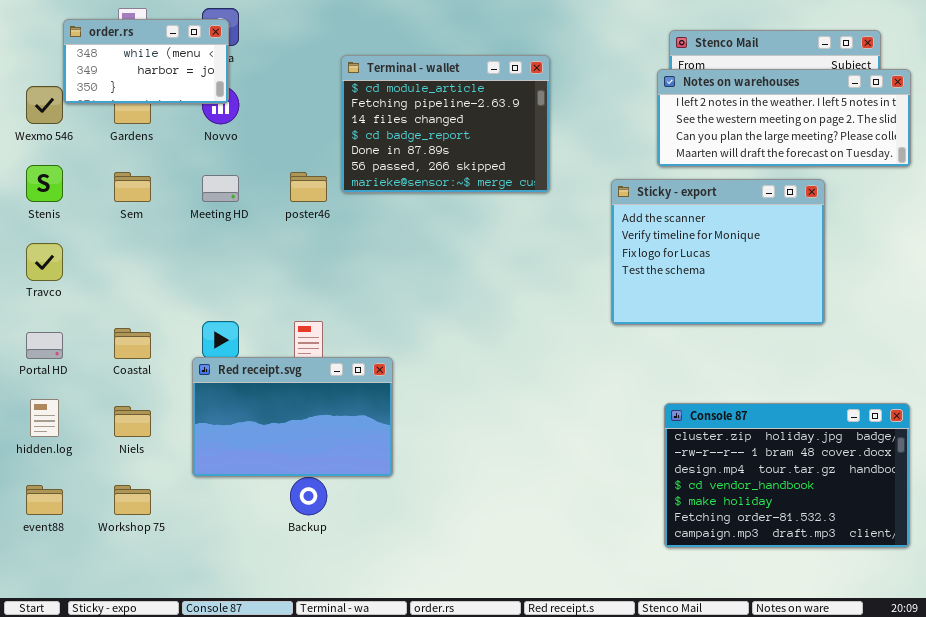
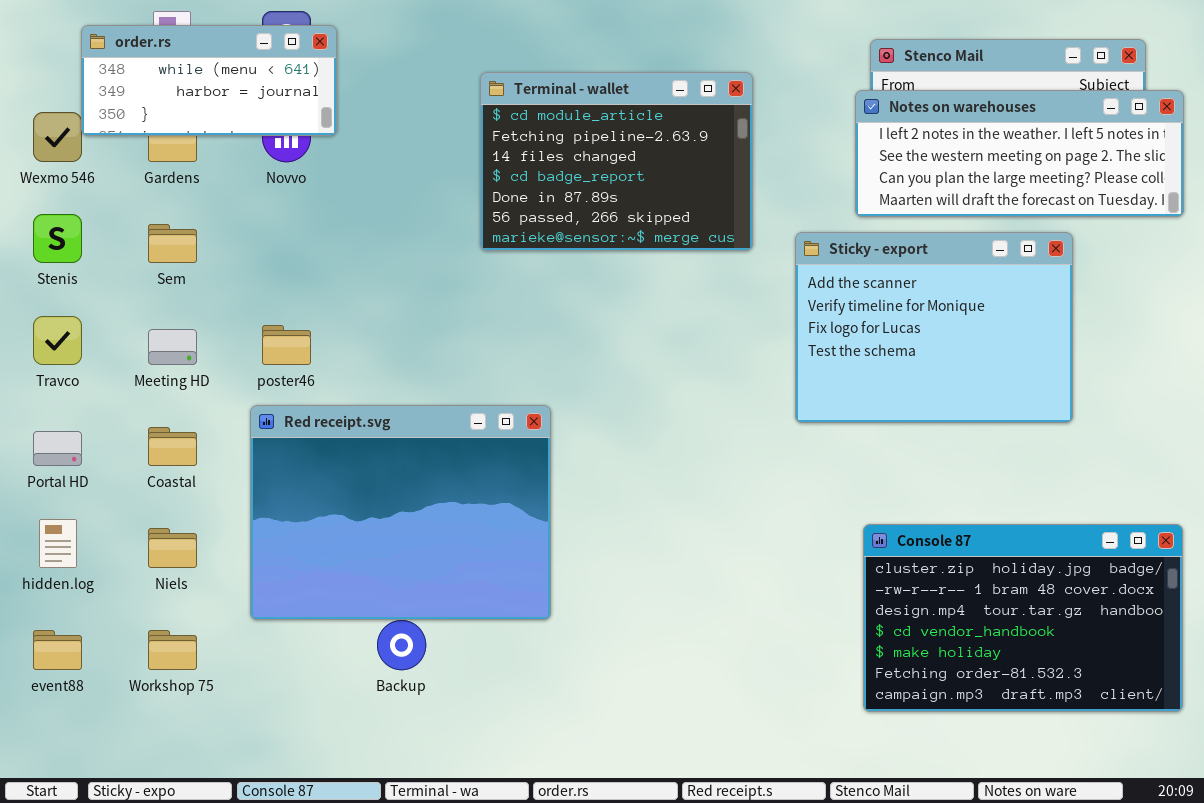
order.rs: [63,19,229,104] -> [81,25,337,136], resized
Terminal - wallet: [341,55,550,193] -> [480,72,753,251], moved
poster46: [290,172,327,202] -> [262,325,311,365], moved
Meeting HD: [202,175,239,202] -> [148,329,197,365], moved
Red receipt.svg: [192,357,393,477] -> [250,405,551,620], resized

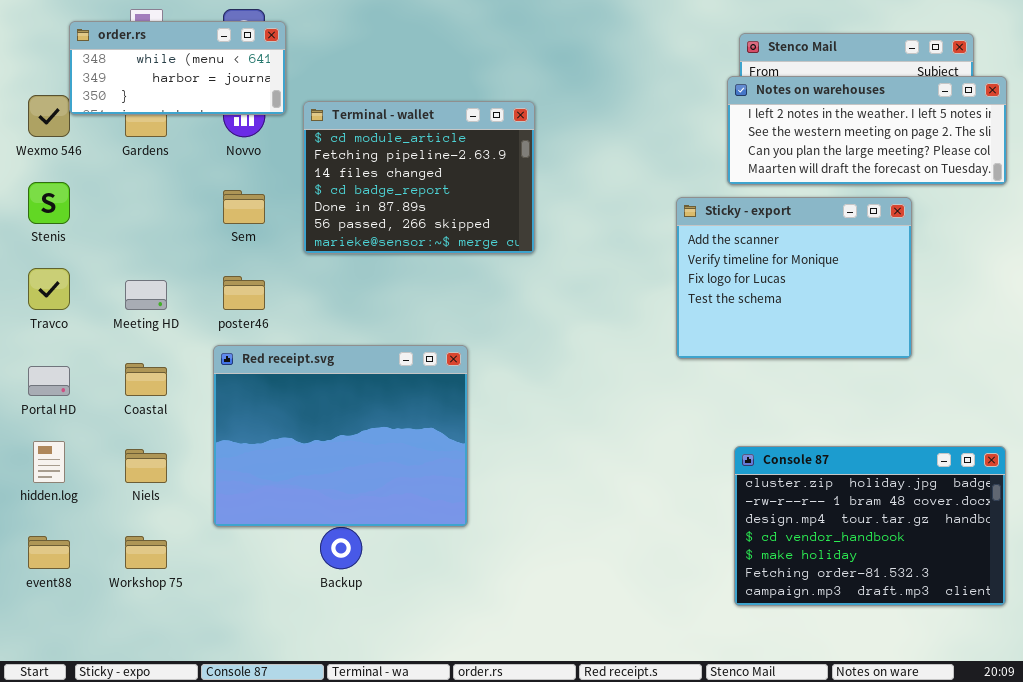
Terminal - wallet: [480,72,753,251] -> [303,101,535,254], moved
Sem: [148,224,197,263] -> [223,190,265,224], moved

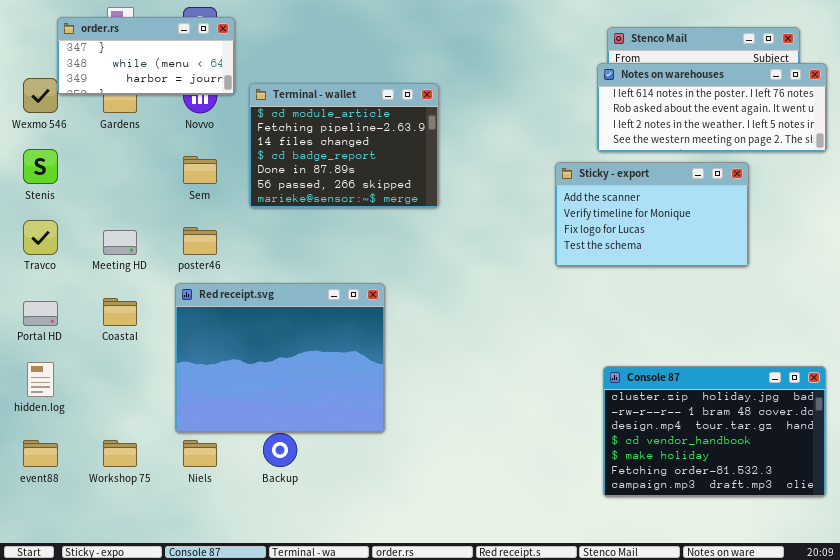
order.rs: [69,21,286,115] -> [57,17,235,95], scrolled up 1 row
Notes on warehouses: [727,76,1007,185] -> [597,63,827,152], scrolled up 2 rows
Sticky - export: [676,197,912,359] -> [555,162,749,267], resized
Niels: [125,449,167,483] -> [183,440,217,467], moved

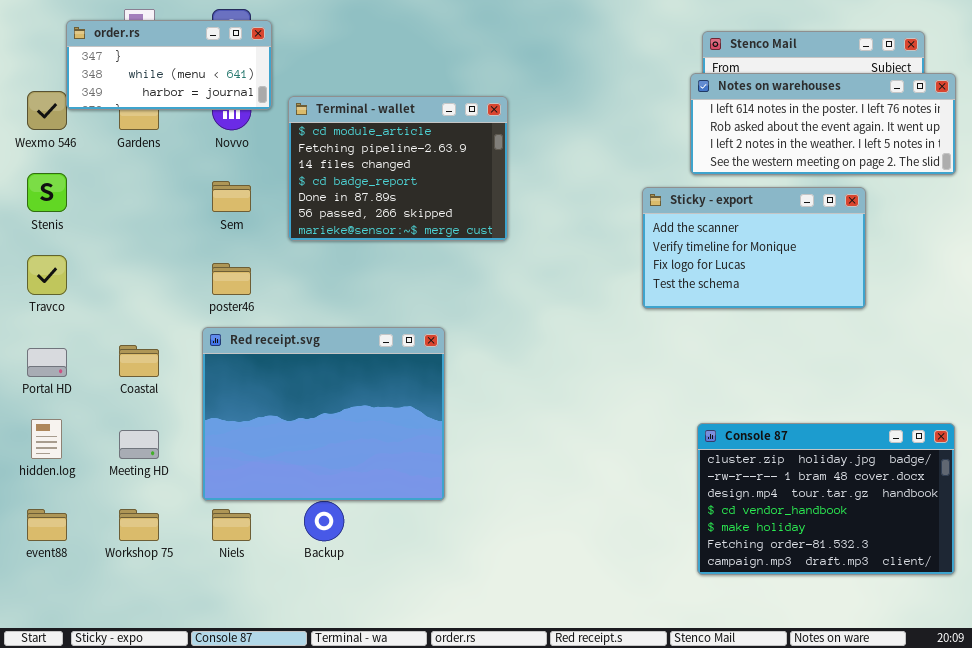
Meeting HD: [103,230,137,255] -> [119,430,159,459], moved

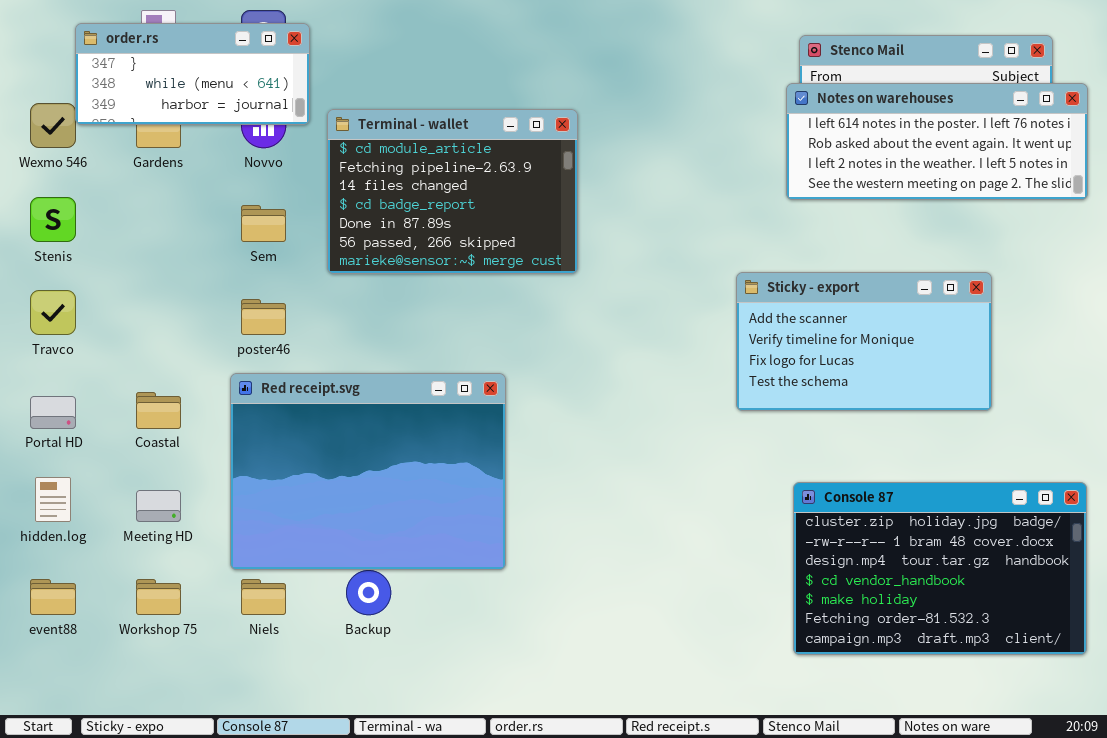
Sticky - export: [642,187,866,309] -> [736,272,992,411], moved

